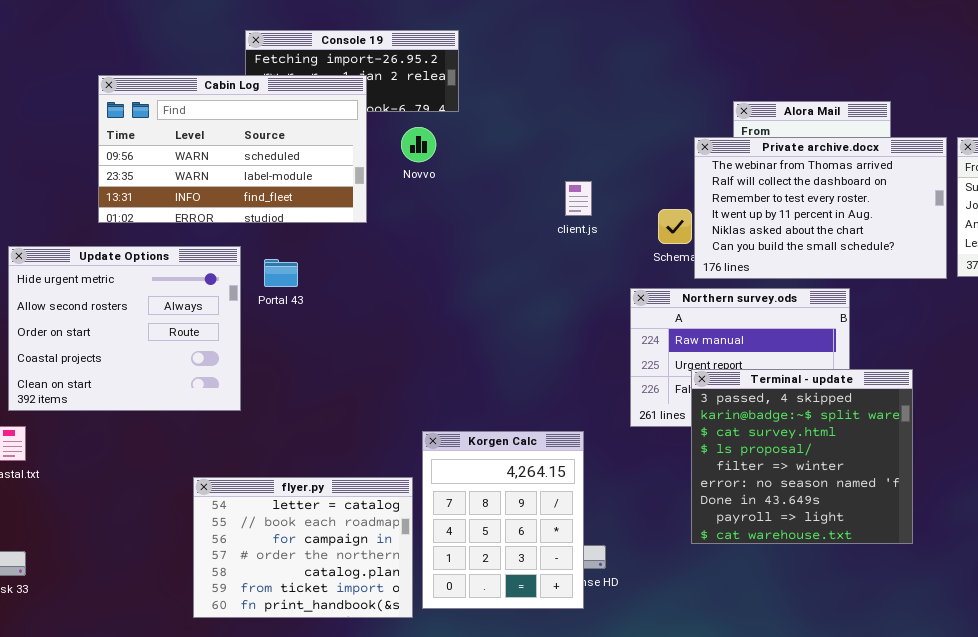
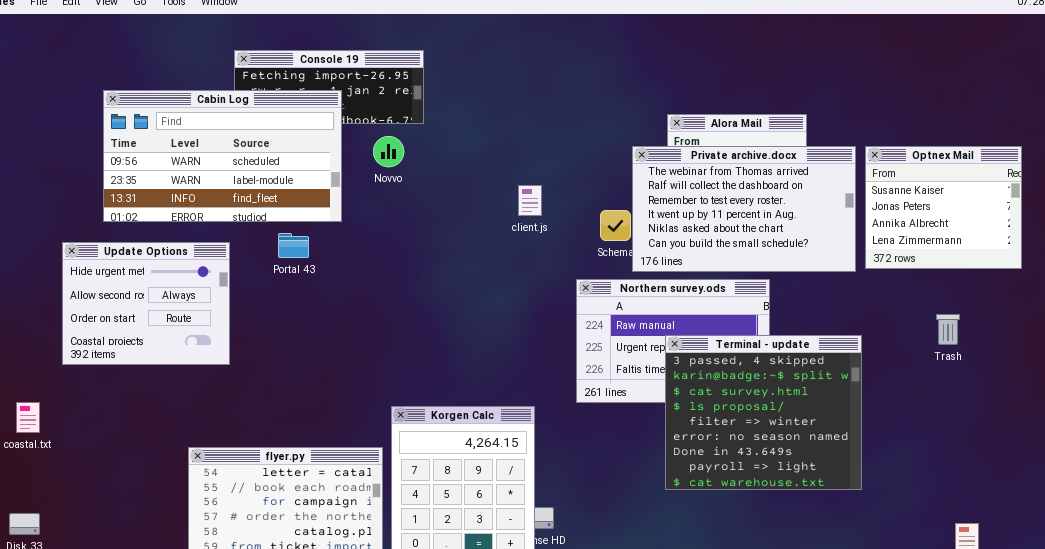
Update Options: [8,246,241,411] -> [62,242,230,365], resized
Portal 43: [264,259,298,287] -> [278,233,309,258], moved
Terminal - update: [691,369,913,544] -> [665,335,862,490], moved

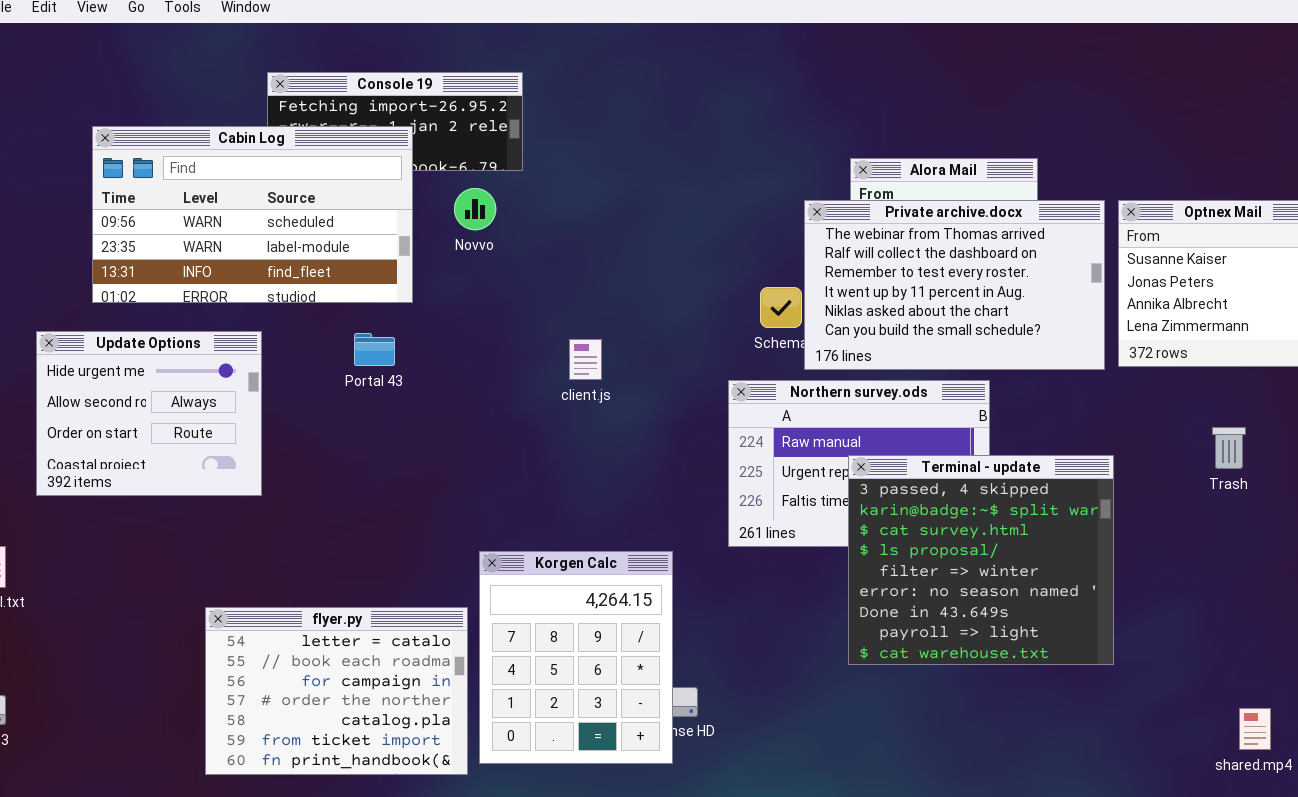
client.js: [518,185,542,216] -> [569,339,602,380], moved
Portal 43: [278,233,309,258] -> [354,333,395,366], moved

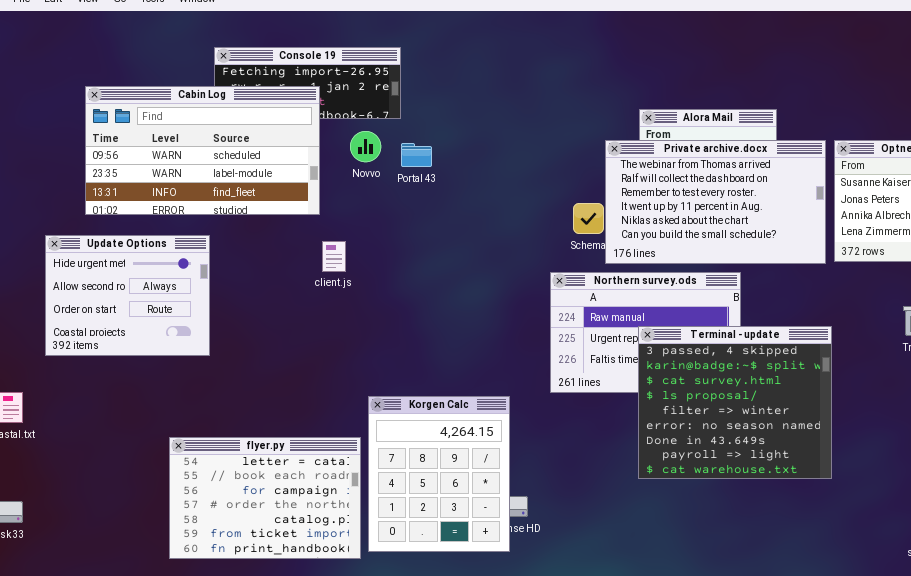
Portal 43: [354,333,395,366] -> [401,143,432,167], moved
client.js: [569,339,602,380] -> [322,241,346,272], moved

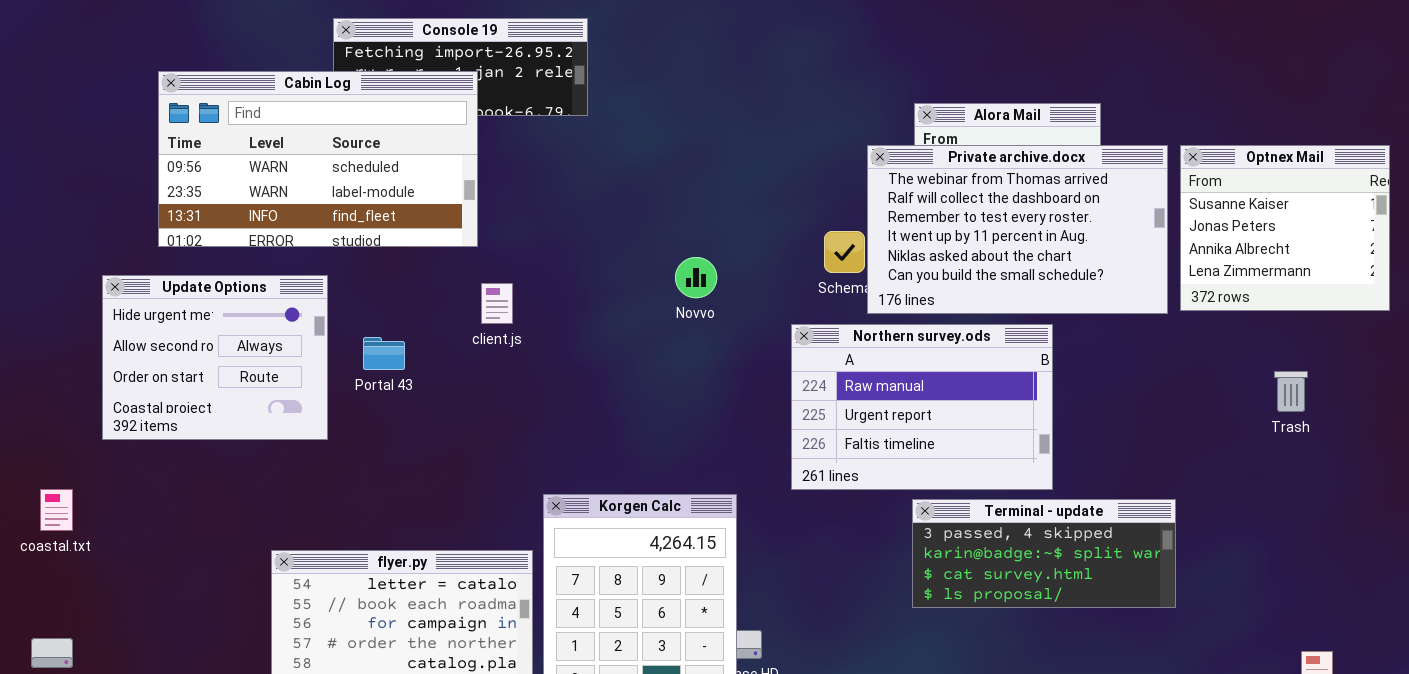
Novvo: [350,131,381,162] -> [675,257,717,298], moved
Portal 43: [401,143,432,167] -> [363,337,405,370], moved
Terminal - update: [638,326,832,479] -> [912,499,1176,608], resized

